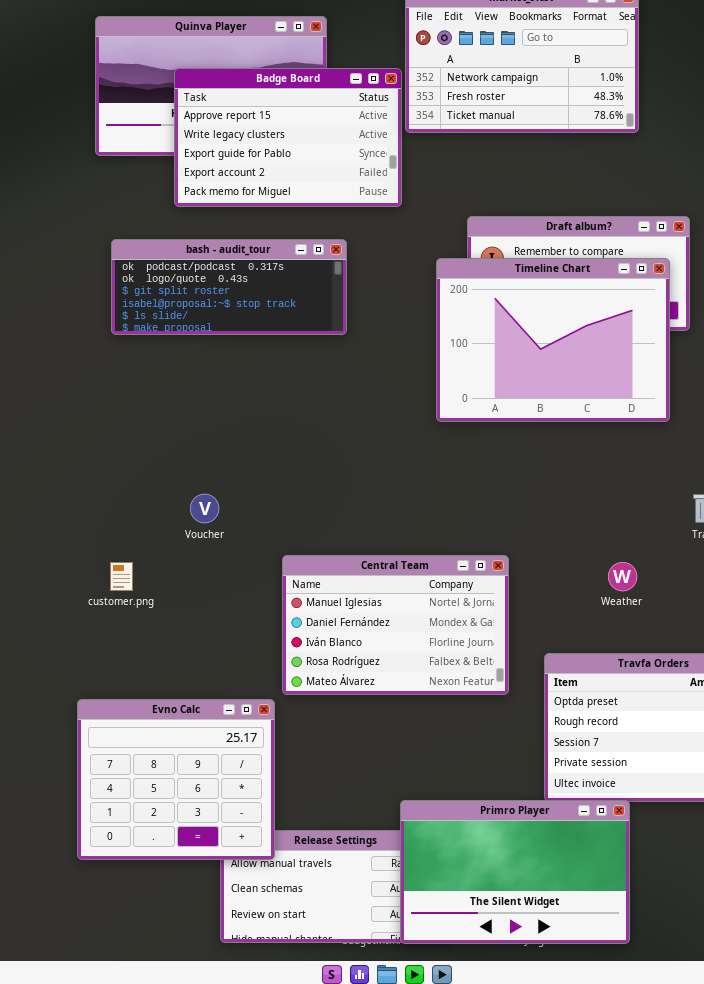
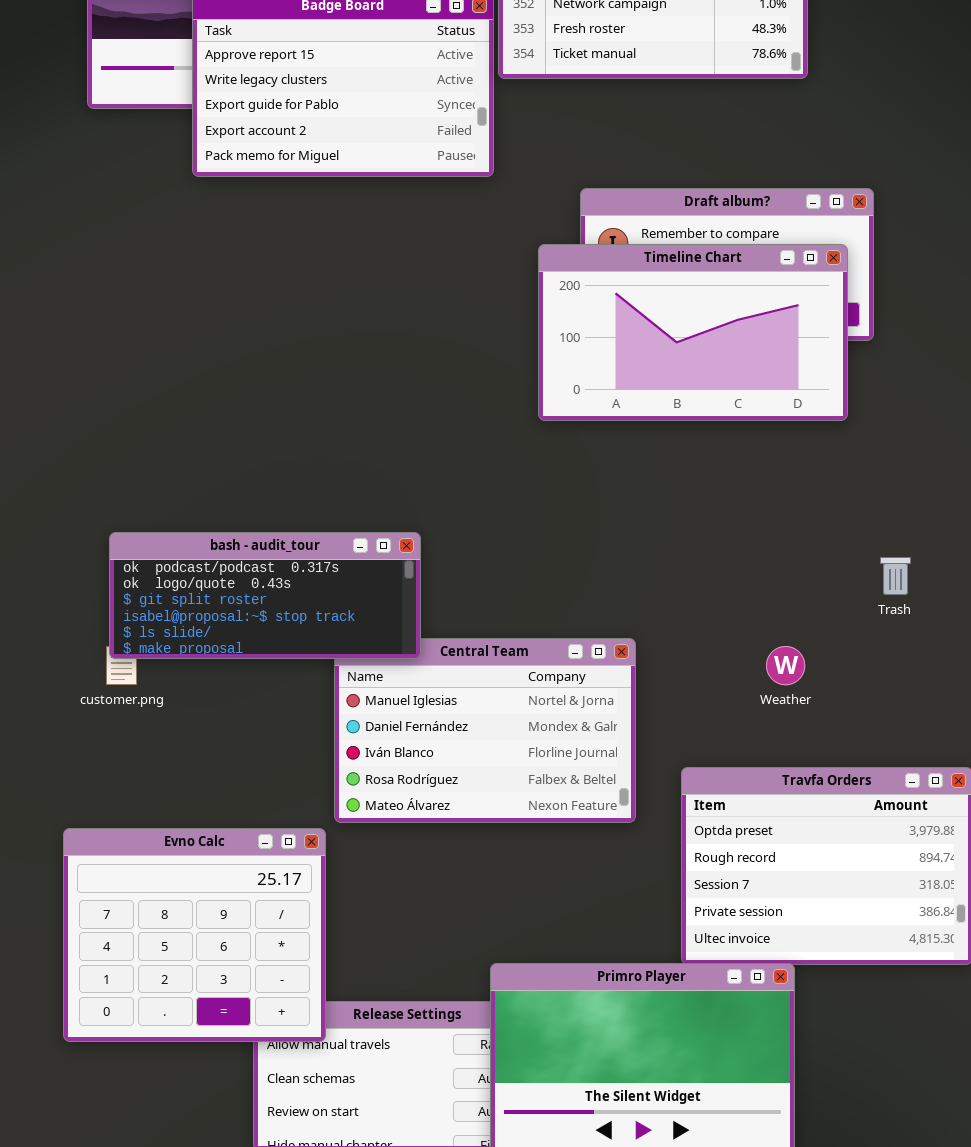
bash - audit_tour: [111,239,347,335] -> [109,532,421,659], moved
Timeline Chart: [436,258,670,422] -> [538,244,848,421], resized

